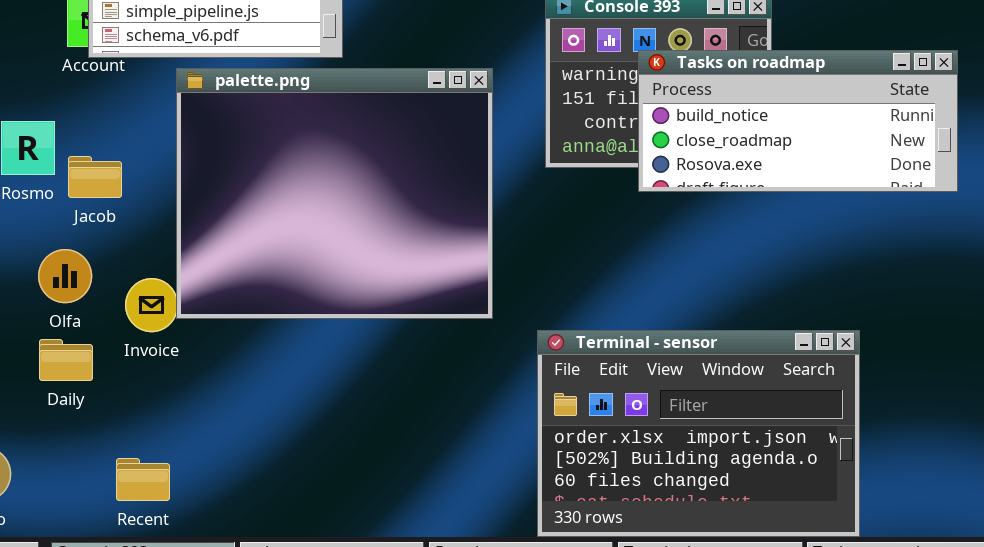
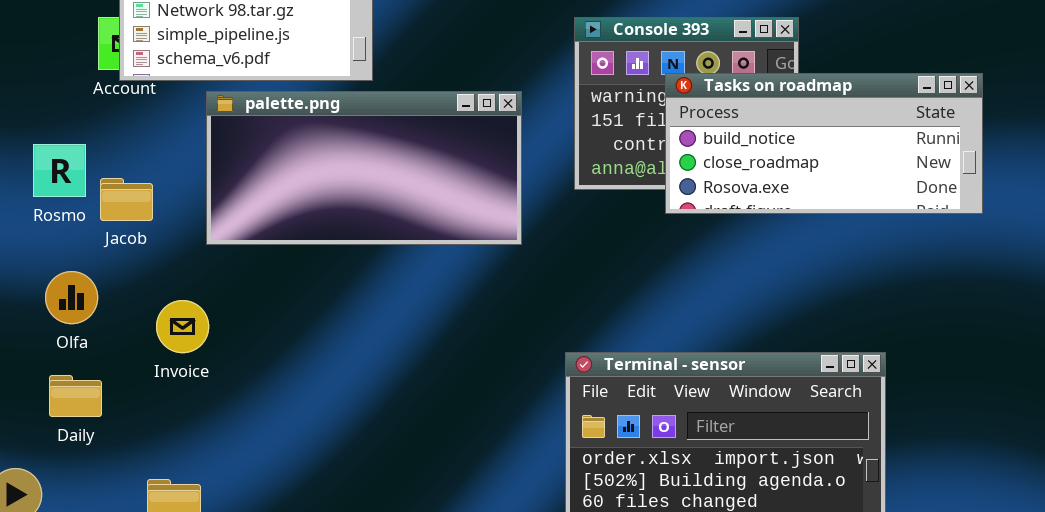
palette.png: [176,68,493,319] -> [206,91,522,245], resized
Olfa: [38,249,92,303] -> [45,271,98,324], moved
Daily: [39,339,93,381] -> [49,375,102,417], moved

